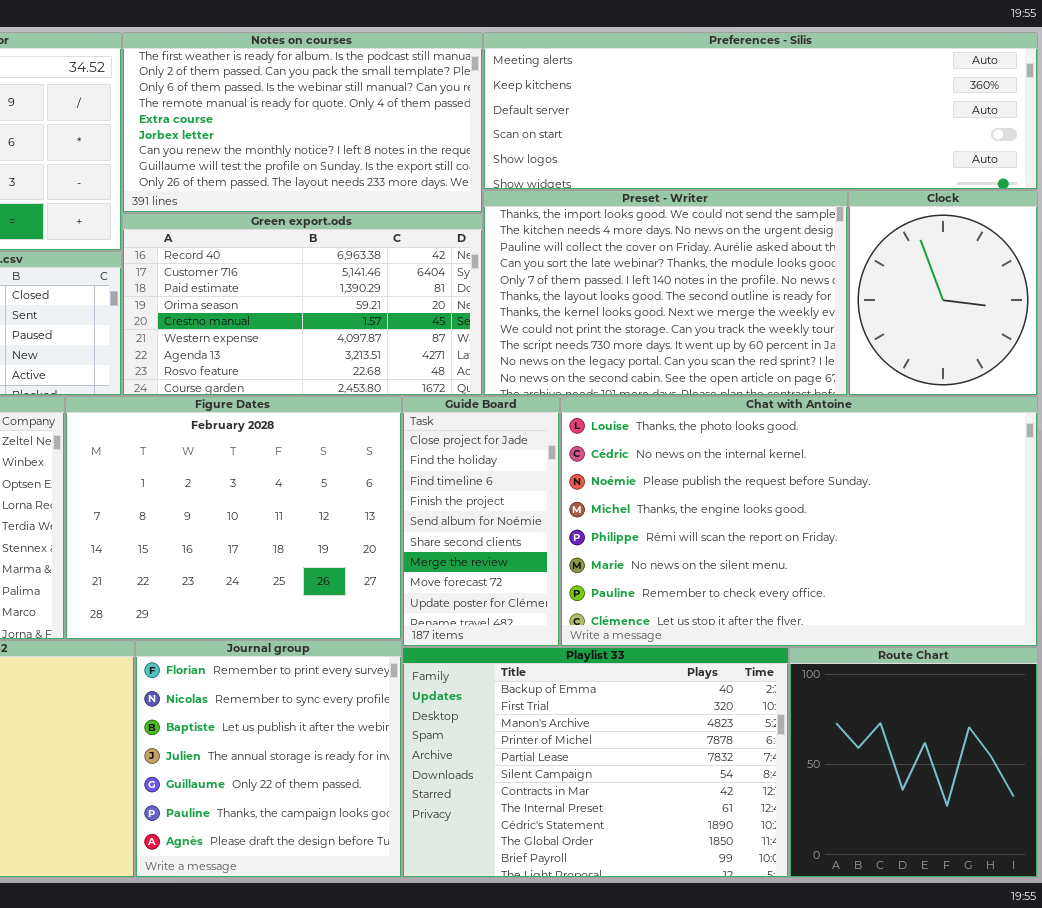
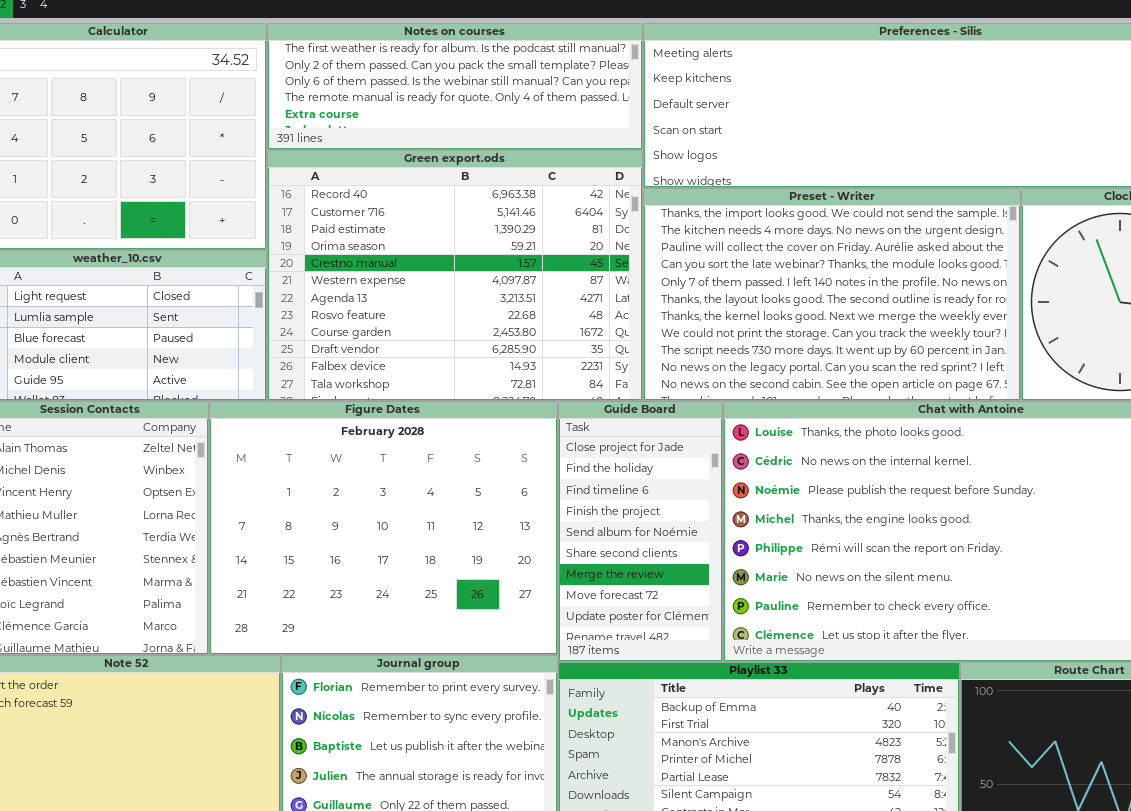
Notes on courses: [122,32,483,213] -> [267,23,643,150], resized
Green export.ods: [122,213,483,396] -> [267,150,643,401], resized

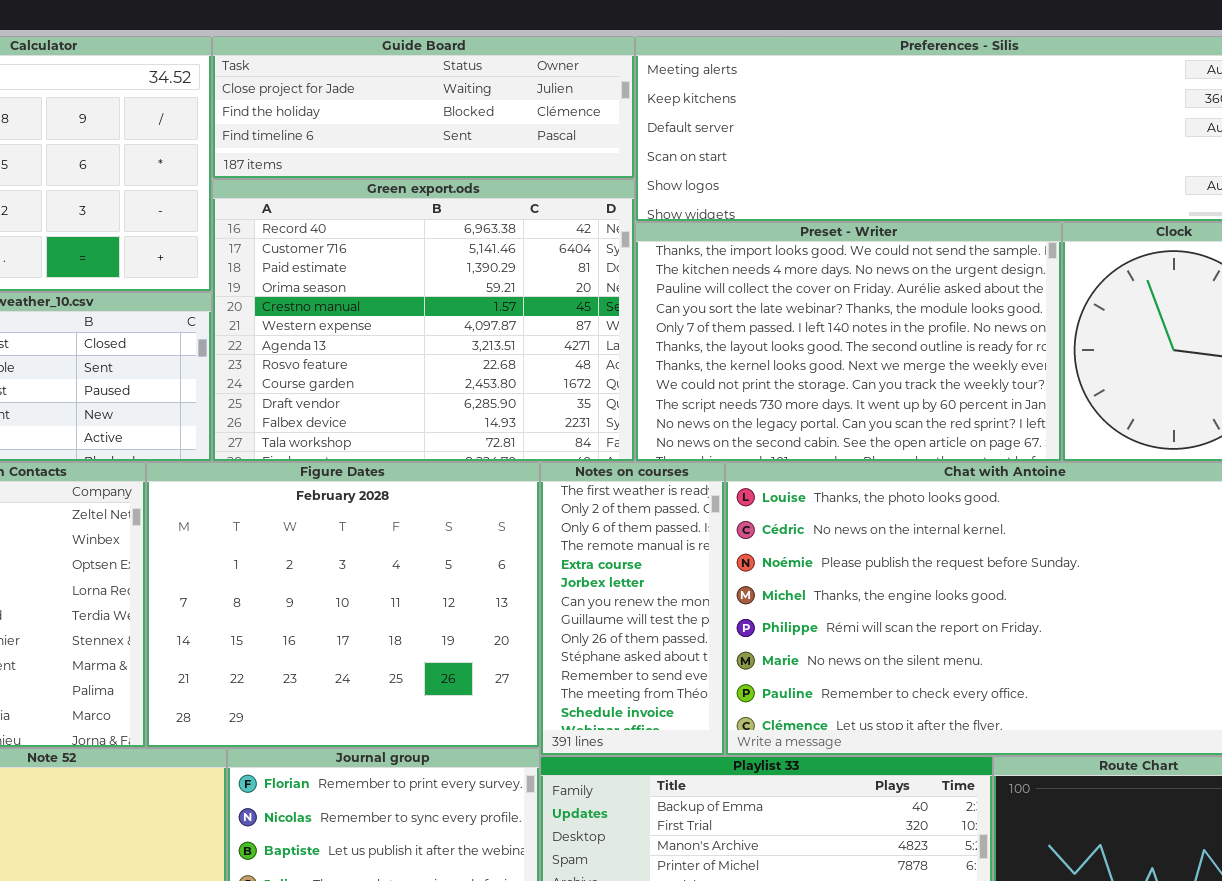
Notes on courses: [267,23,643,150] -> [540,462,725,756], moved, resized
Guide Board: [558,401,723,662] -> [212,36,635,179], moved, resized

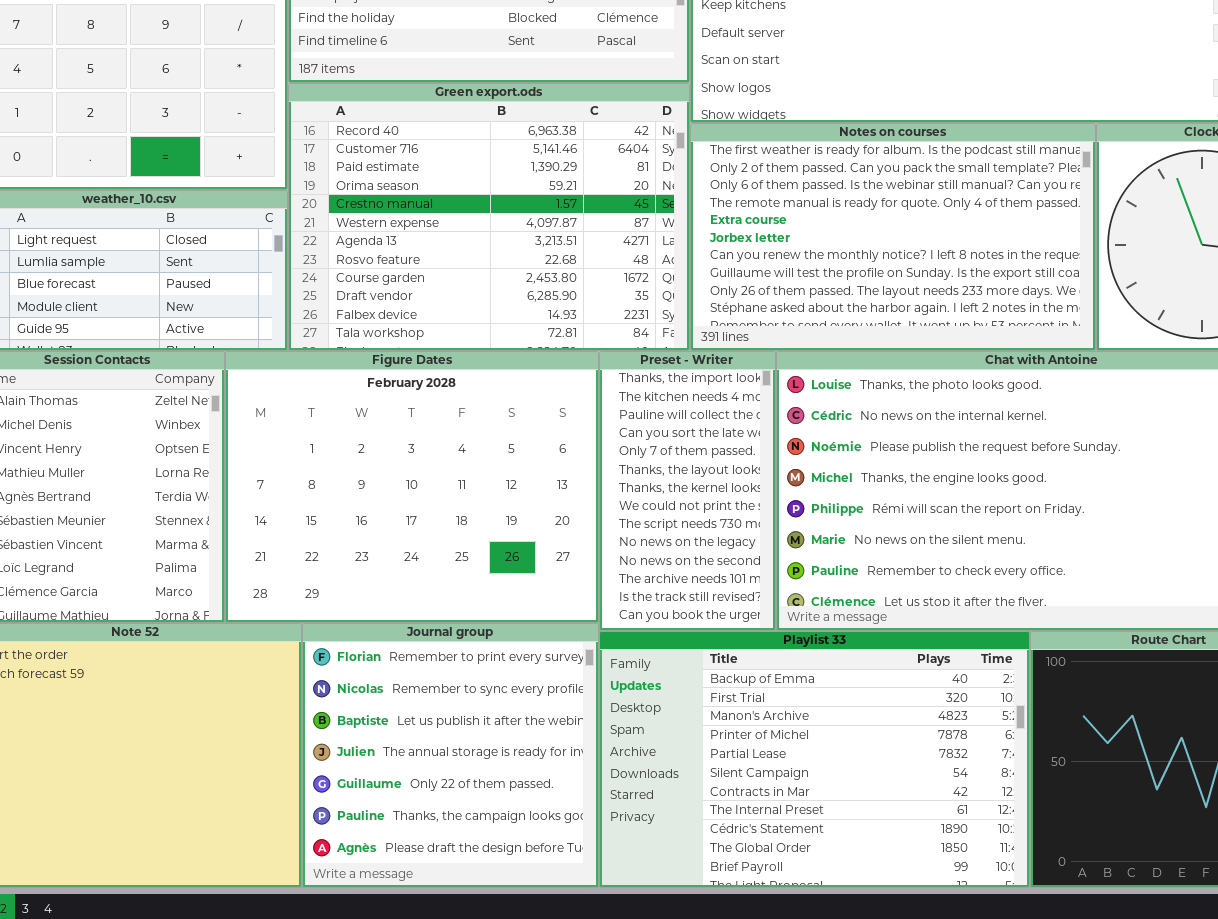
Preset - Writer: [635,222,1062,462] -> [599,351,776,631], moved, resized
Notes on courses: [540,462,725,756] -> [690,123,1096,351], moved, resized

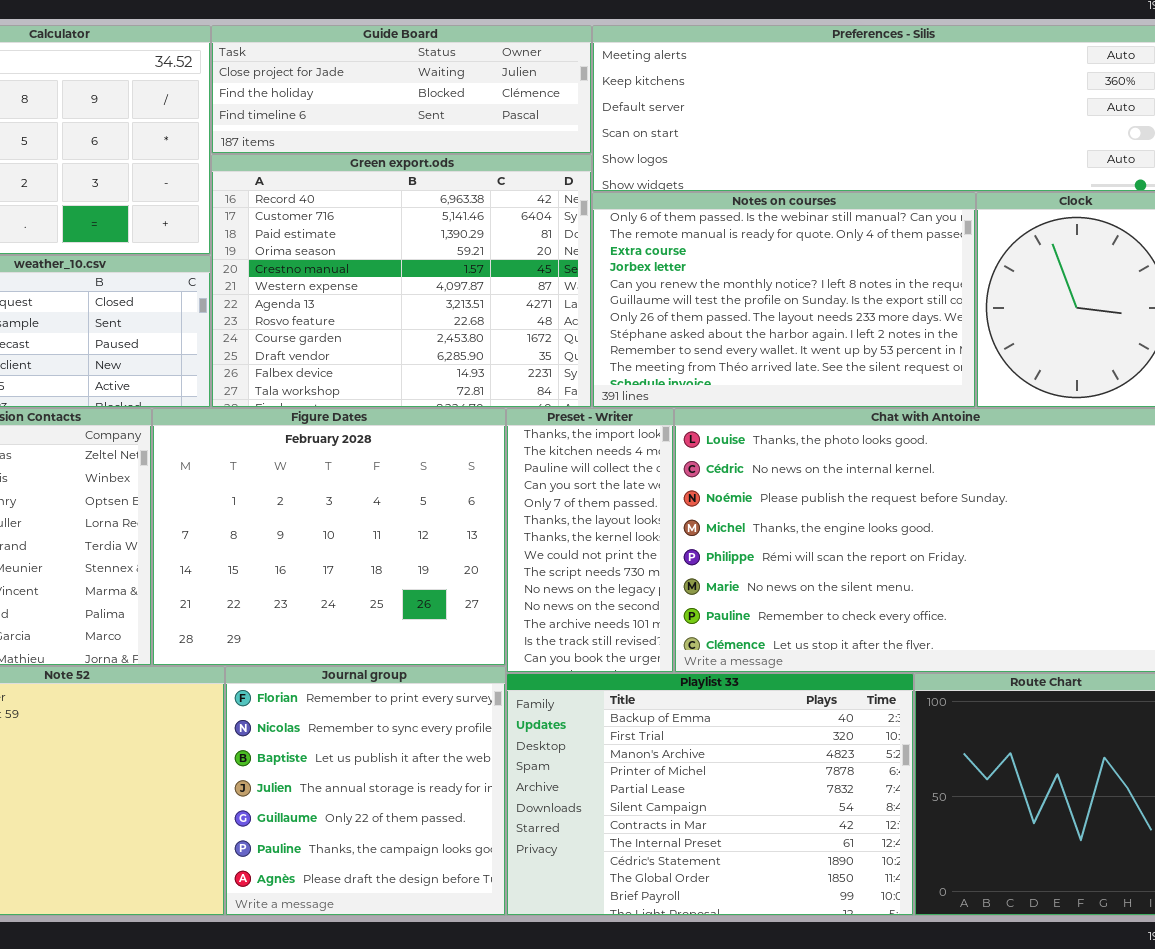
Notes on courses: [690,123,1096,351] -> [592,192,976,408], scrolled down 2 rows

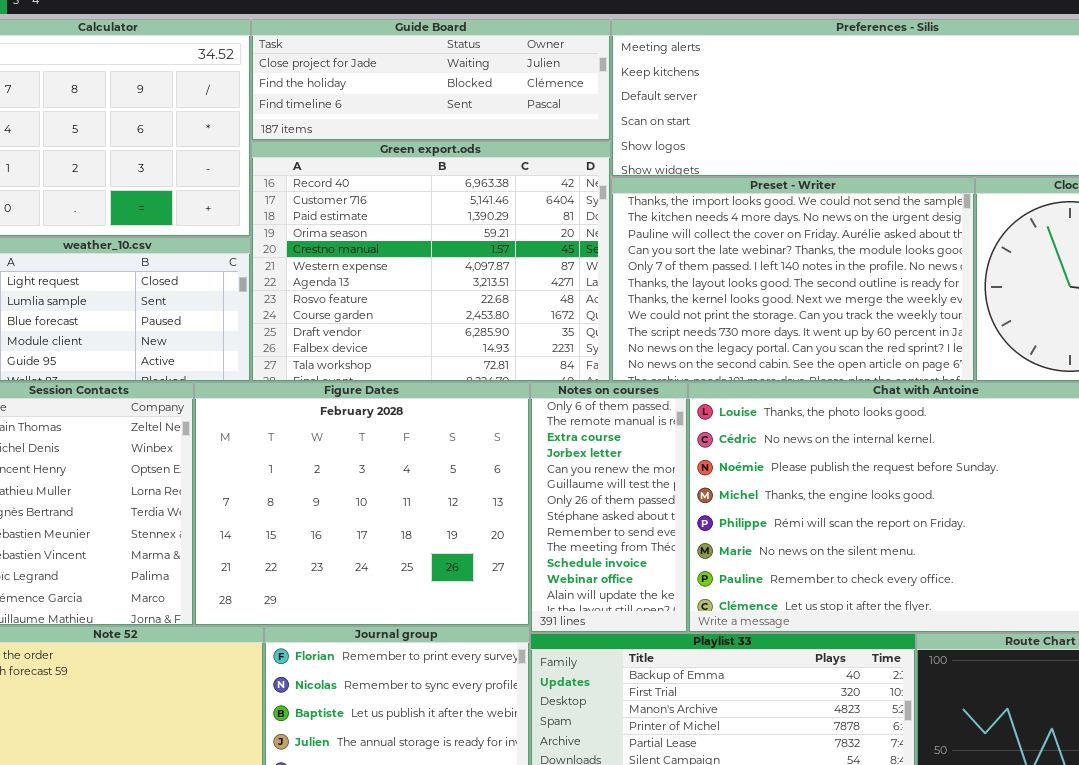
Notes on courses: [592,192,976,408] -> [530,382,688,633], moved, resized
Preset - Writer: [506,408,674,673] -> [611,177,975,382], moved, resized

